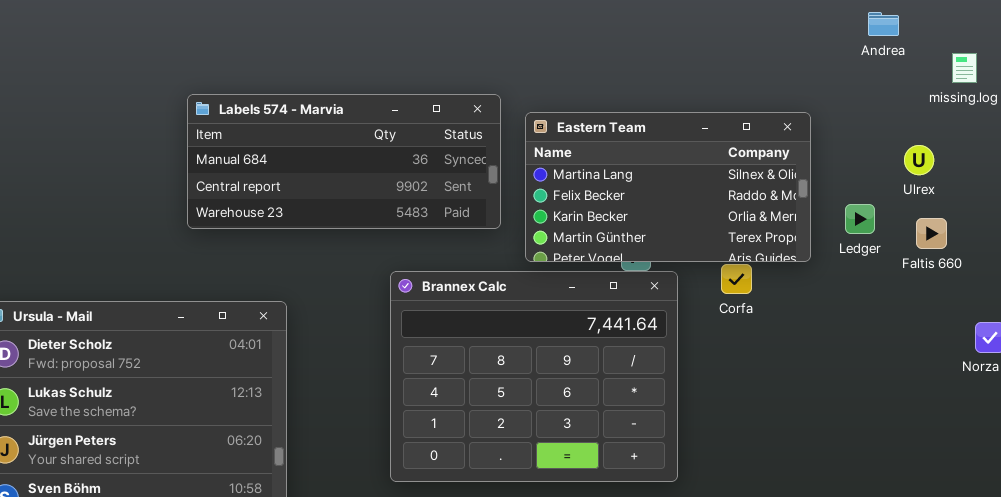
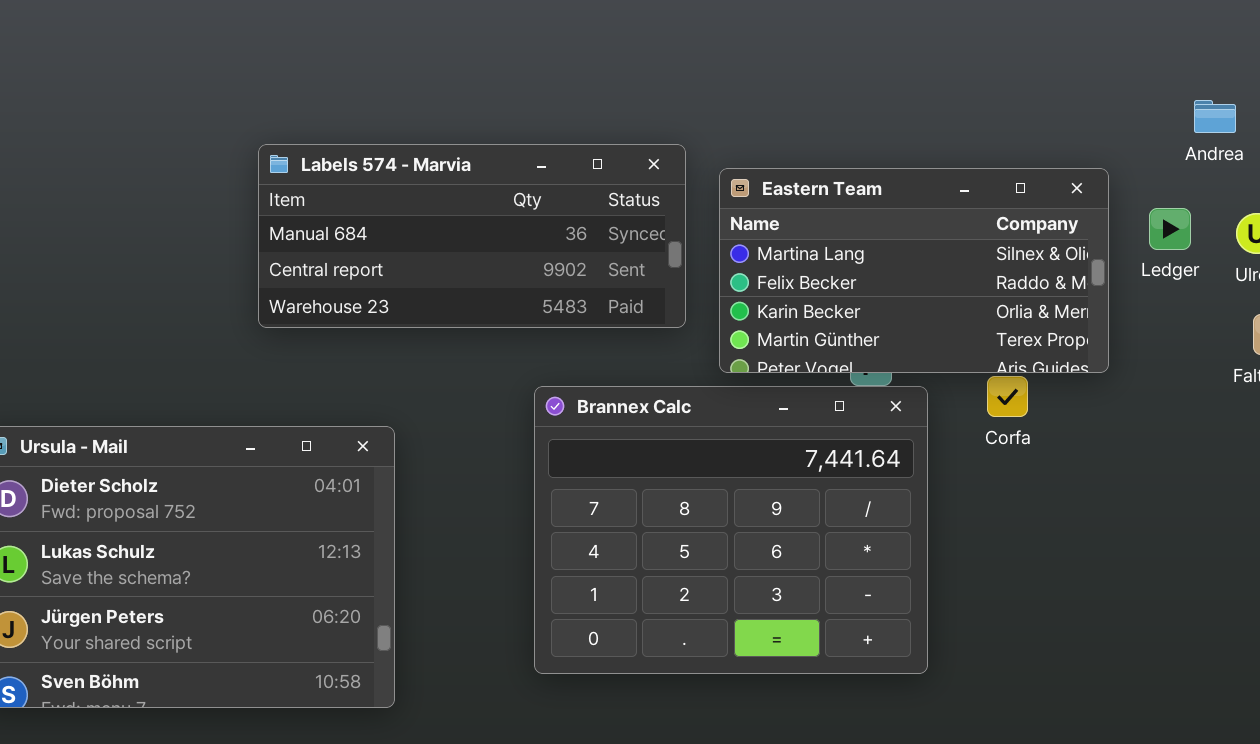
Andrea: [868,12,899,36] -> [1194,100,1236,133], moved
Ledger: [845,204,875,234] -> [1149,208,1191,250], moved

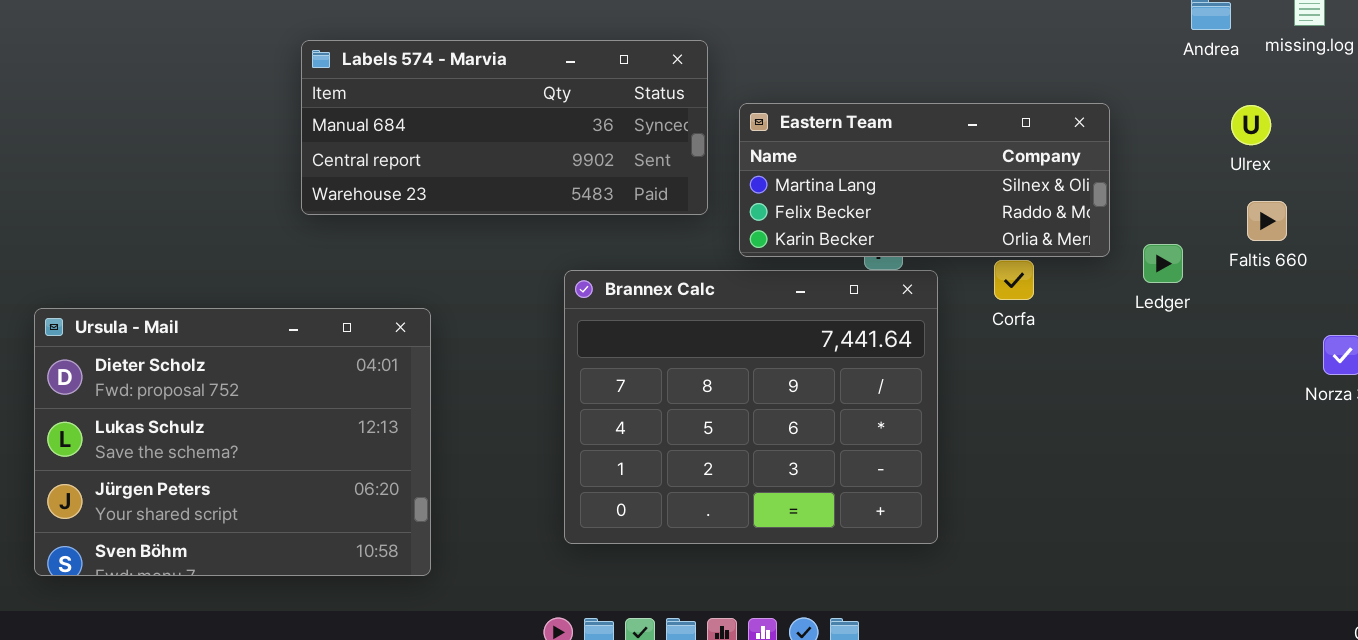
Eastern Team: [719,168,1109,373] -> [739,103,1110,257], resized
Ledger: [1149,208,1191,250] -> [1143,244,1183,283], moved

